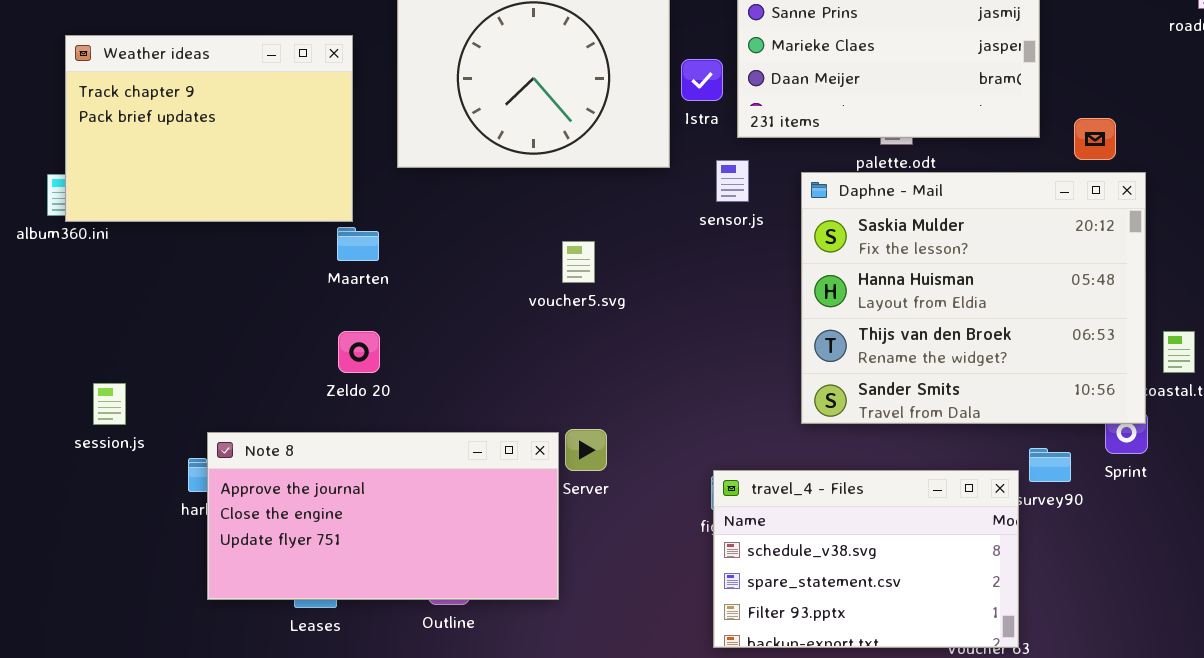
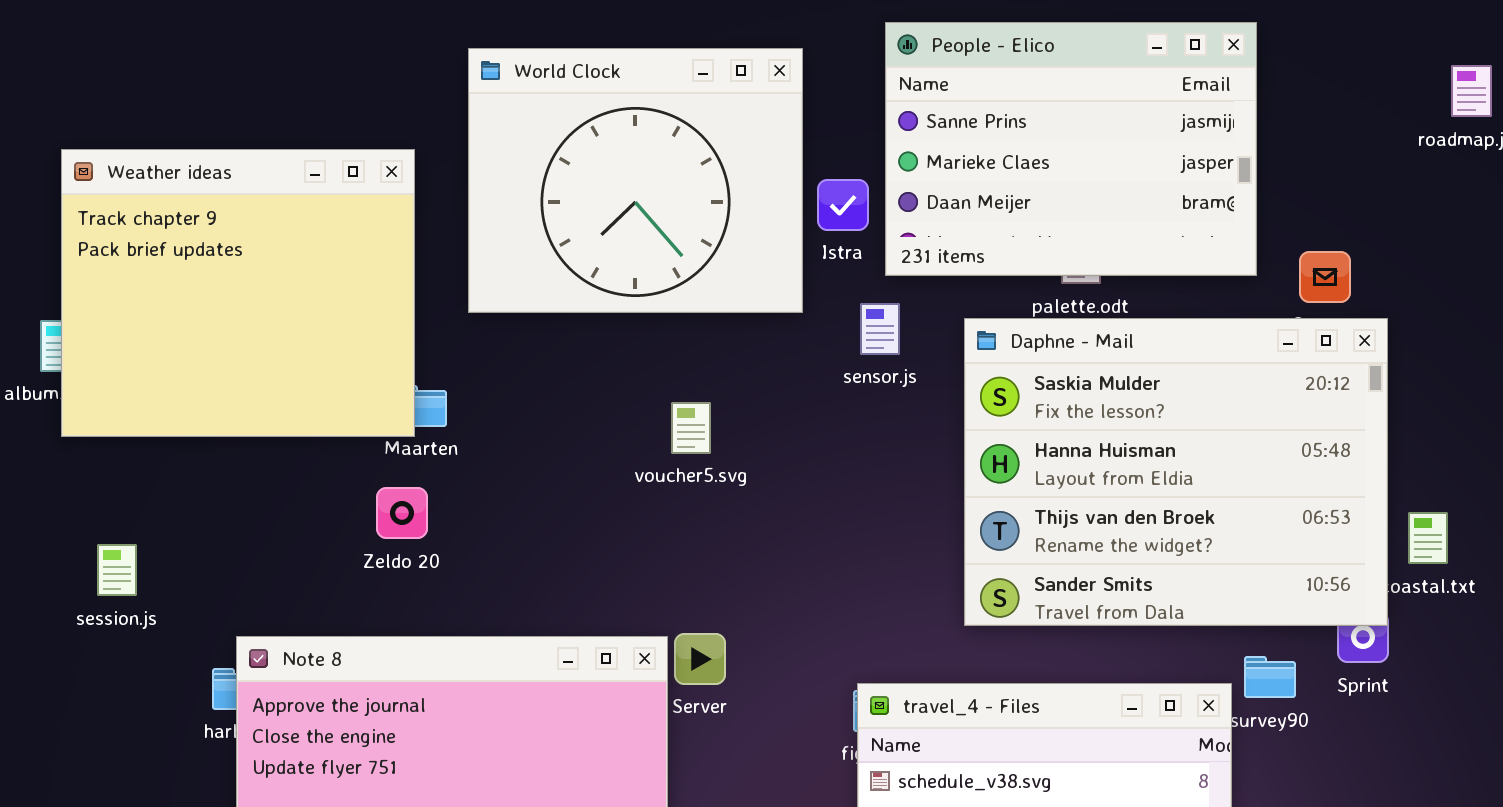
Weather ideas: [65,35,353,222] -> [61,149,415,437], resized
Zeldo 20: [338,331,380,373] -> [376,487,428,539], moved
session.js: [93,383,126,425] -> [97,544,137,596], moved

